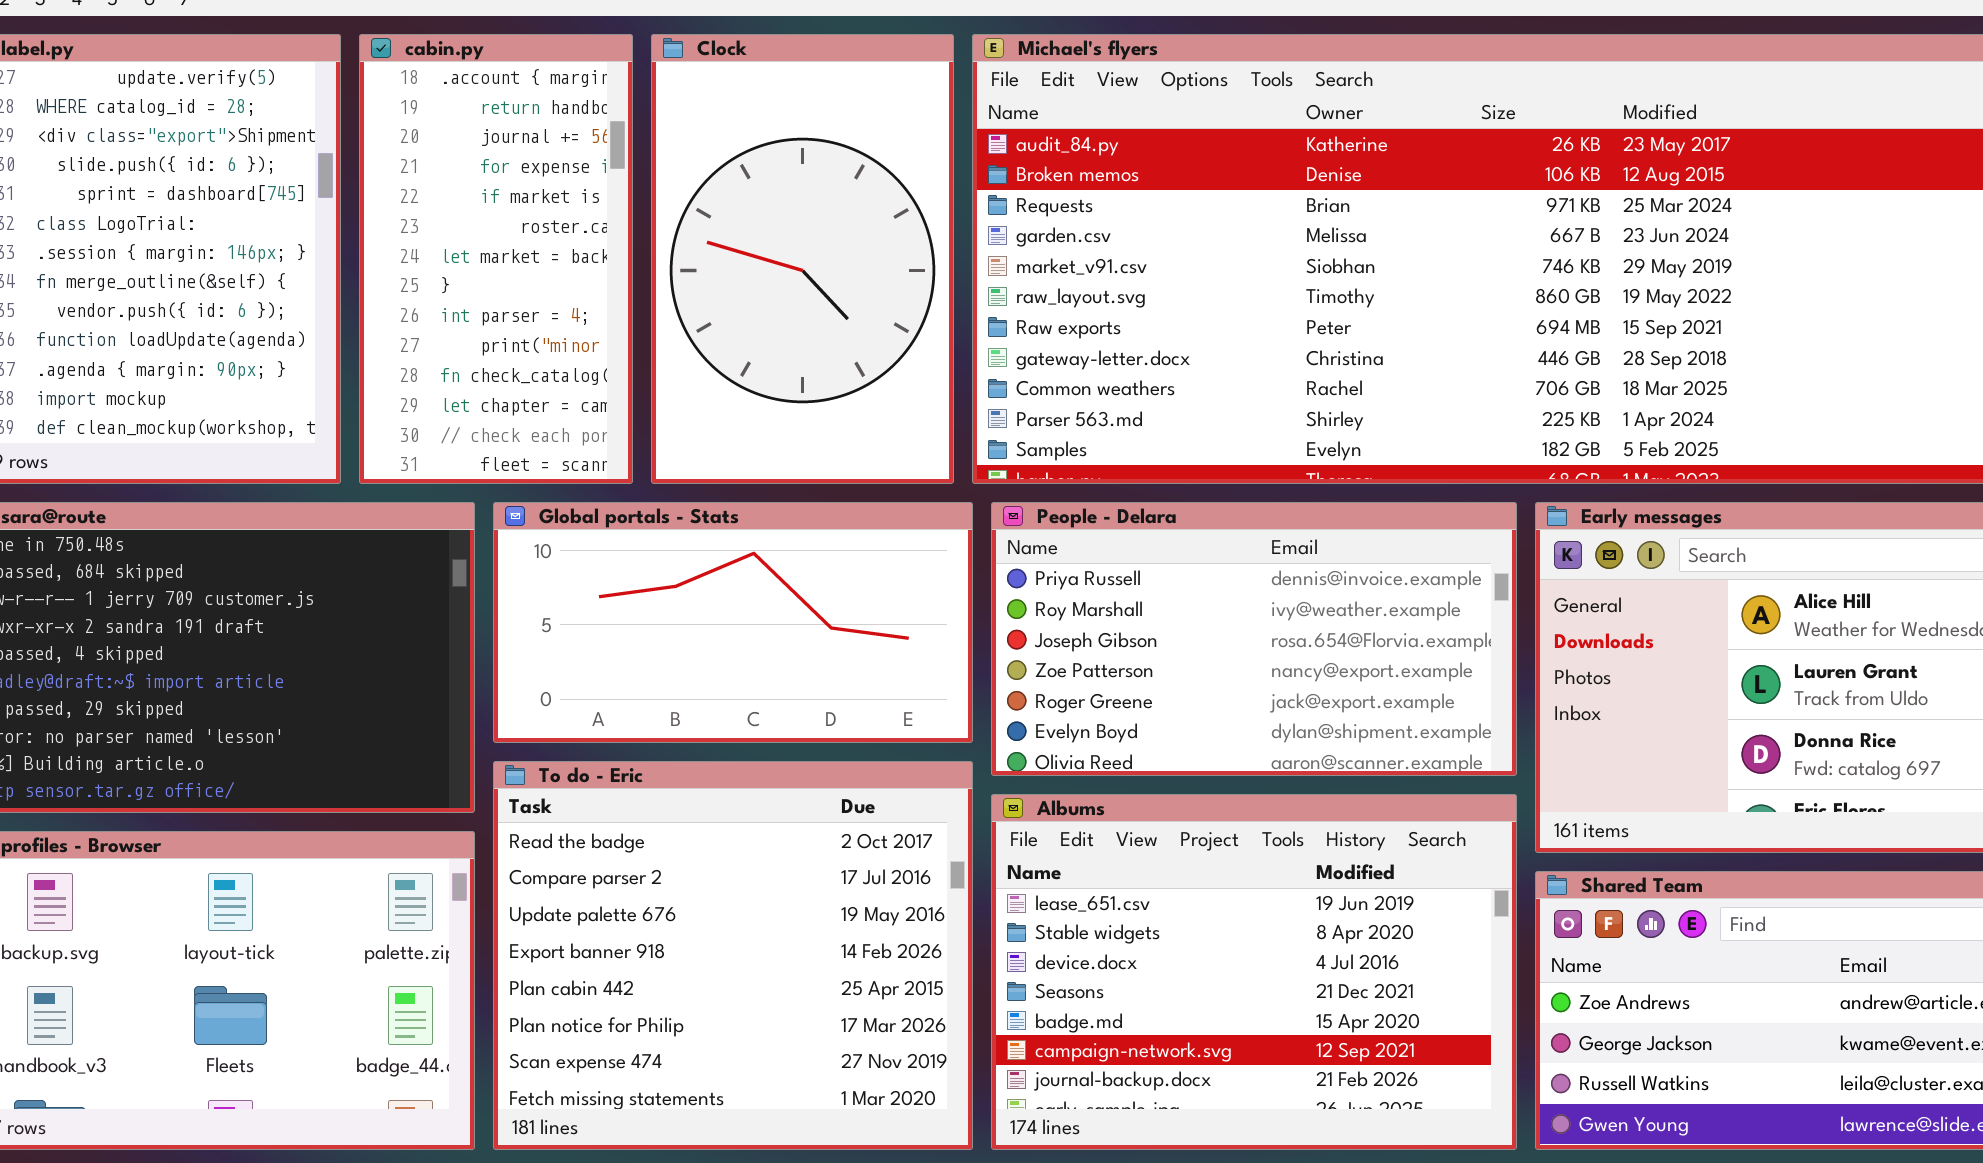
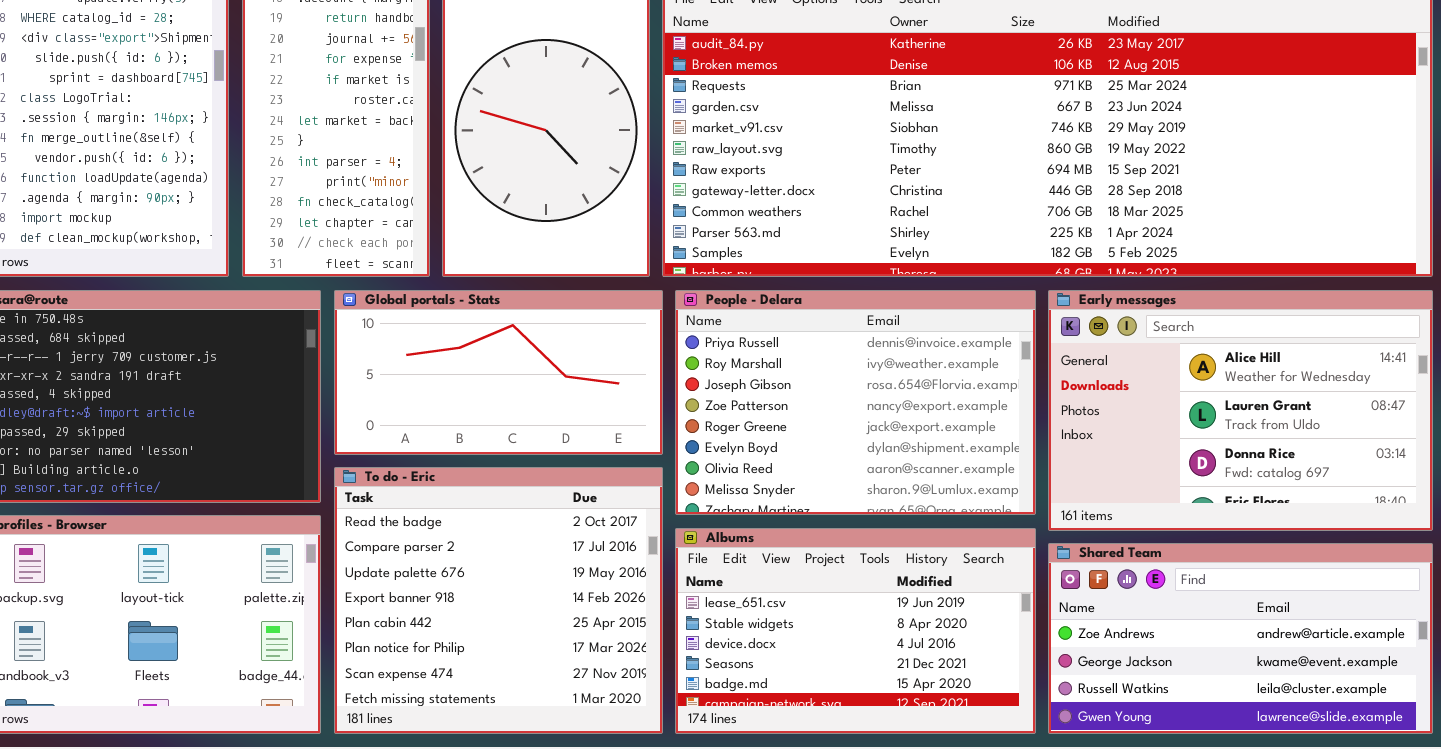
People - Delara: [991,502,1517,776] -> [675,290,1036,515], resized
Albums: [991,794,1517,1150] -> [675,528,1036,734], resized

